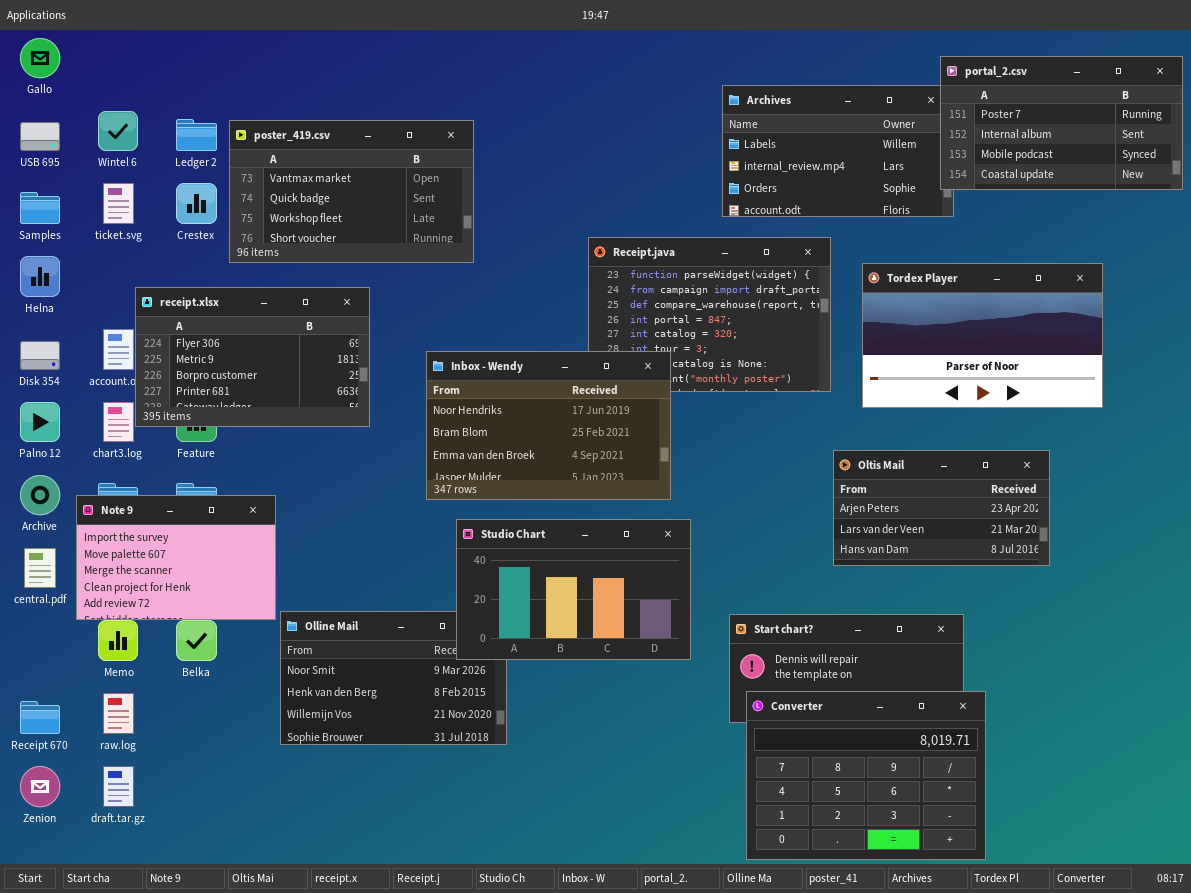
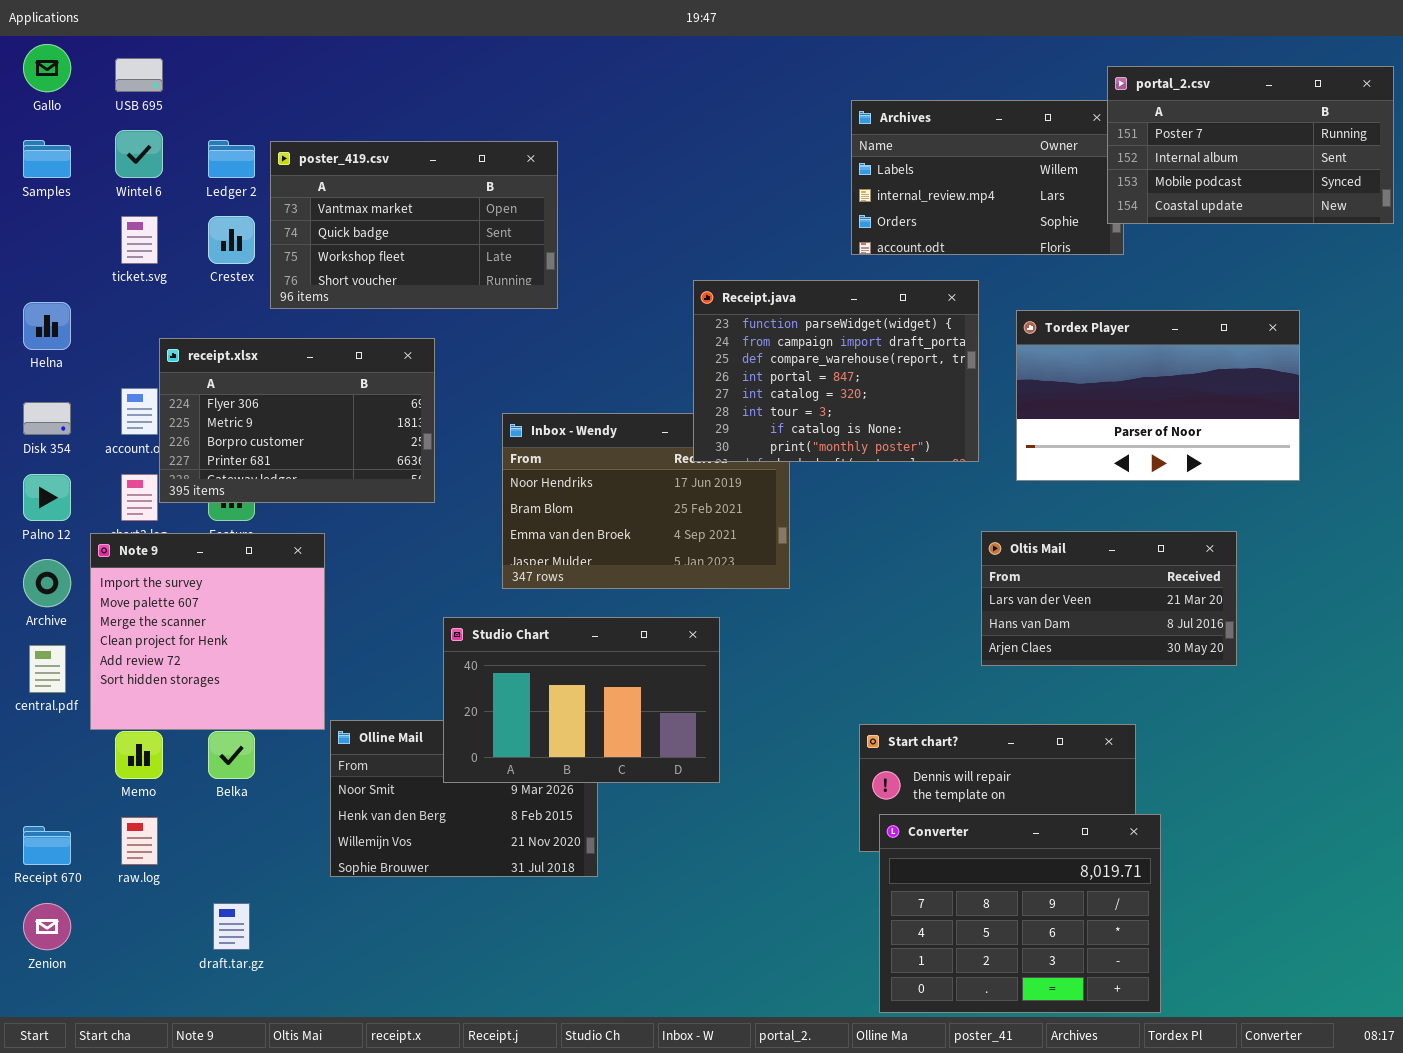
USB 695: [20,122,60,151] -> [115,58,163,92], moved
Samples: [20,192,60,224] -> [23,140,71,178], moved
Receipt.java: [588,237,831,392] -> [693,280,979,462], raised
Oltis Mail: [833,450,1050,566] -> [981,531,1237,666], scrolled down 1 row
Note 9: [76,495,276,620] -> [90,533,325,730], resized
Studio Chart: [456,519,691,660] -> [443,617,720,783], moved
draft.tar.gz: [103,766,134,807] -> [213,903,250,950], moved

